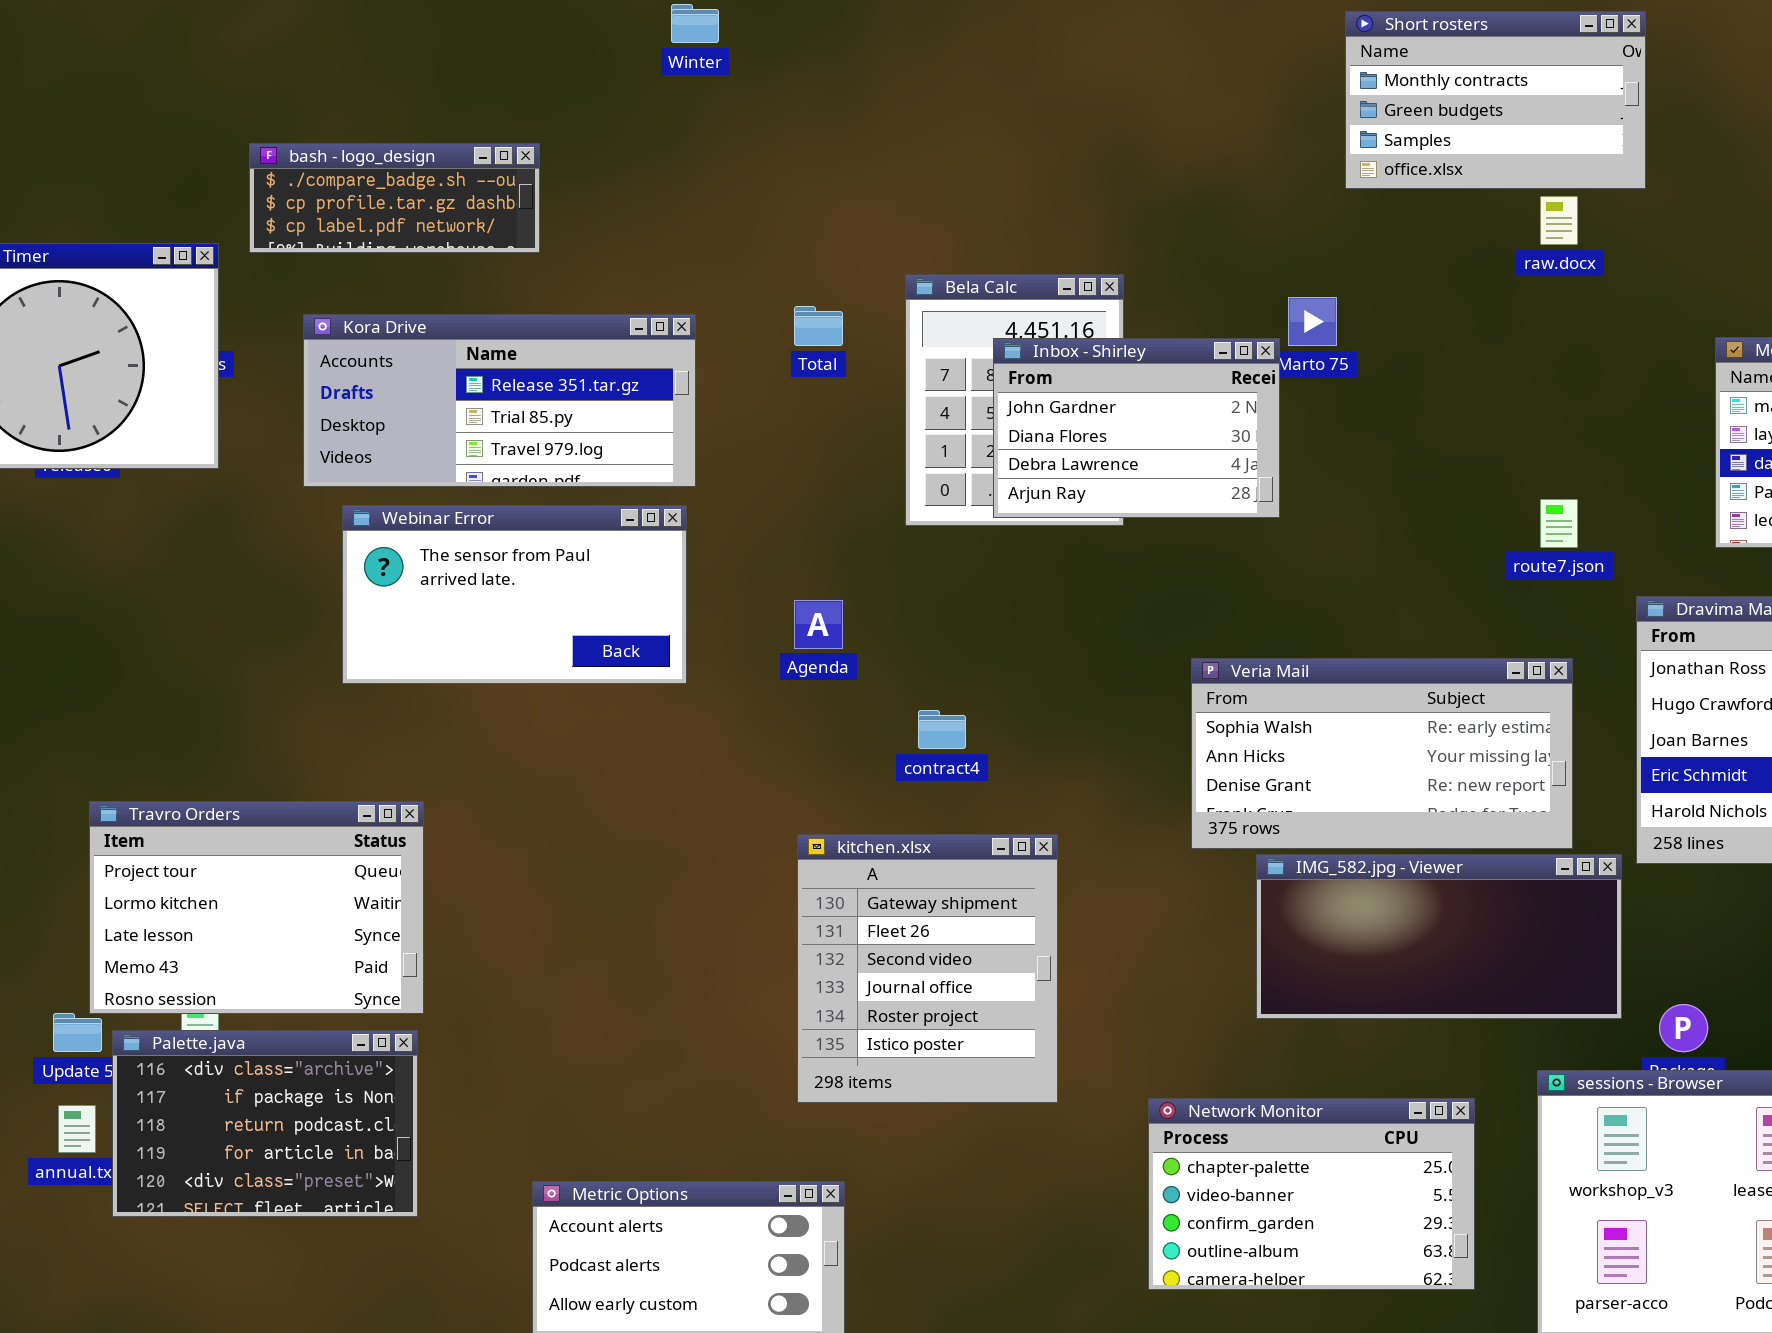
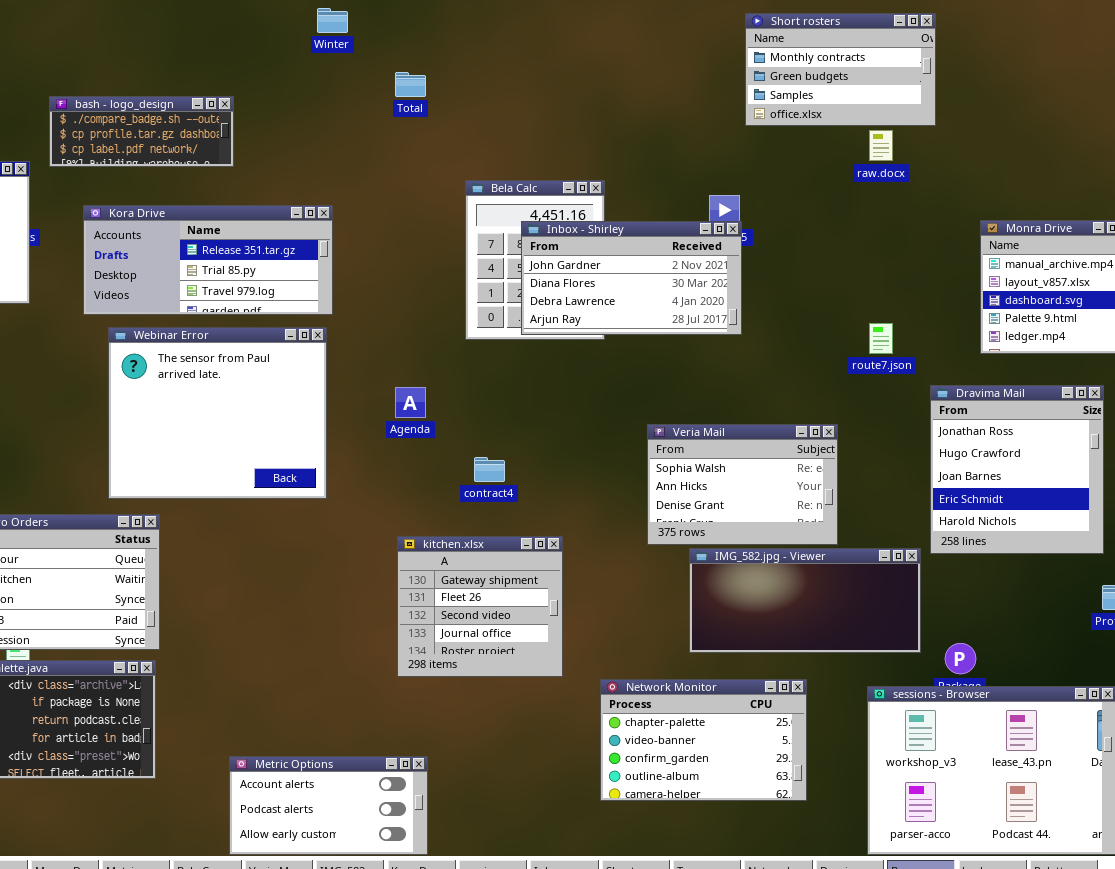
Total: [794,306,843,346] -> [395,72,426,97], moved
Inbox - Shirley: [993,338,1280,518] -> [521,221,742,335], resized
Webinar Error: [342,505,687,684] -> [108,327,327,499], resized
Veria Mail: [1191,658,1573,849] -> [647,424,838,545], resized
kitchen.xlsx: [797,834,1058,1103] -> [397,536,563,677], resized
Network Monitor: [1148,1098,1475,1290] -> [600,679,807,801], moved

